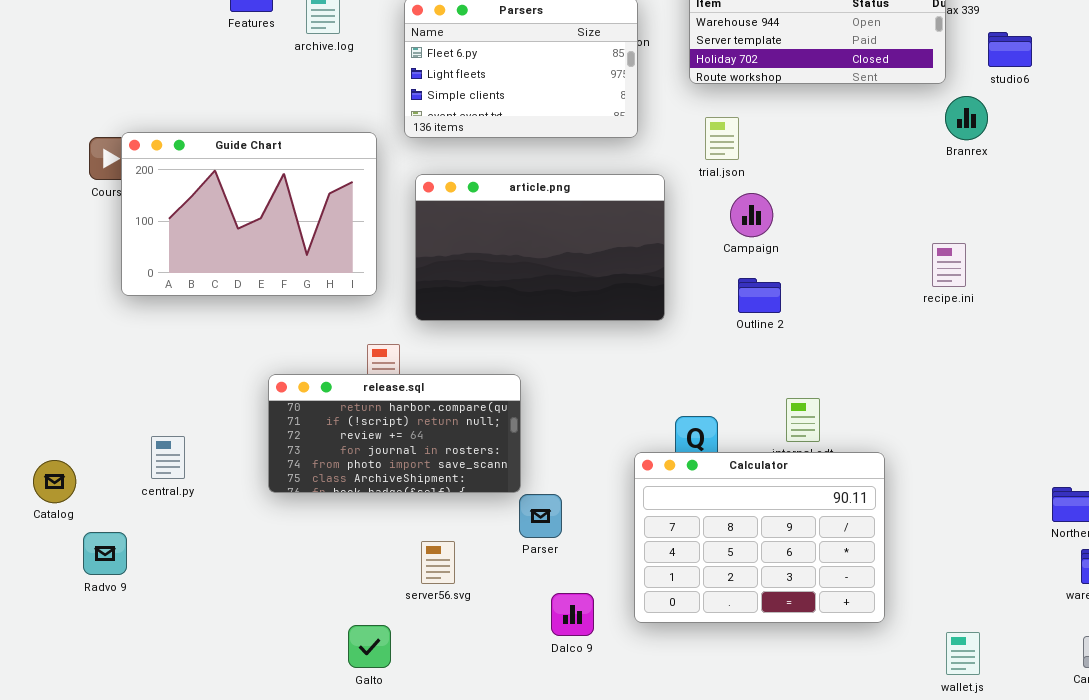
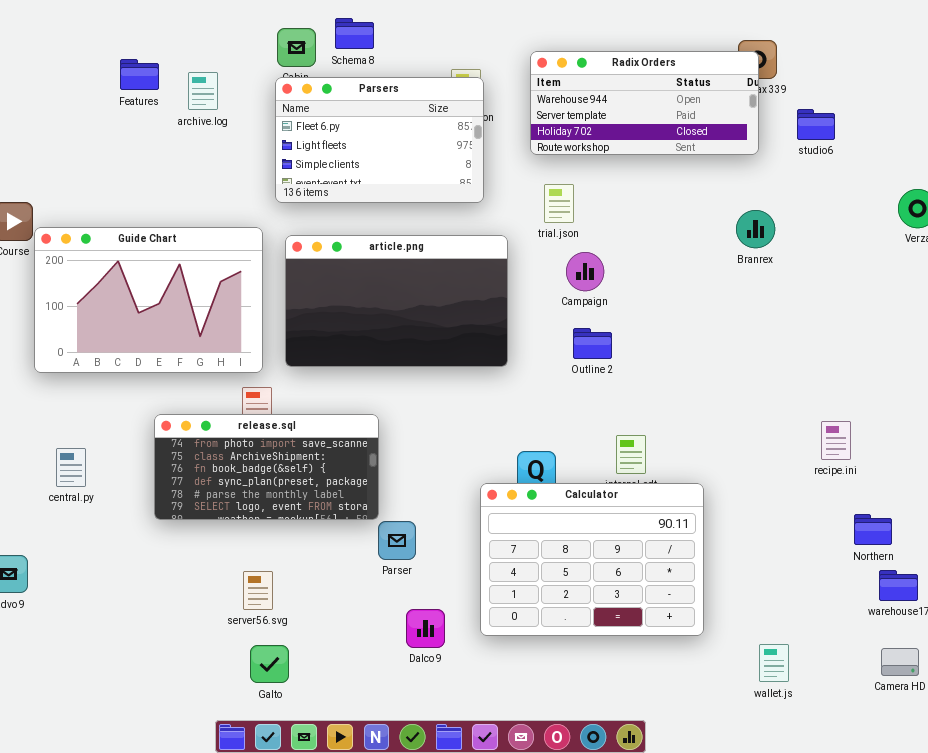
Branrex: [945,96,988,140] -> [736,210,775,248], moved
Guide Chart: [121,132,377,296] -> [34,227,263,373], moved
recipe.ini: [932,243,966,287] -> [821,421,851,460], moved
release.sql: [268,374,521,493] -> [154,414,379,520], scrolled down 4 rows
central.py: [151,436,185,479] -> [56,448,86,487], moved
server56.svg: [421,541,455,584] -> [243,571,273,610], moved
Galto: [348,625,391,668] -> [250,645,289,683], moved

